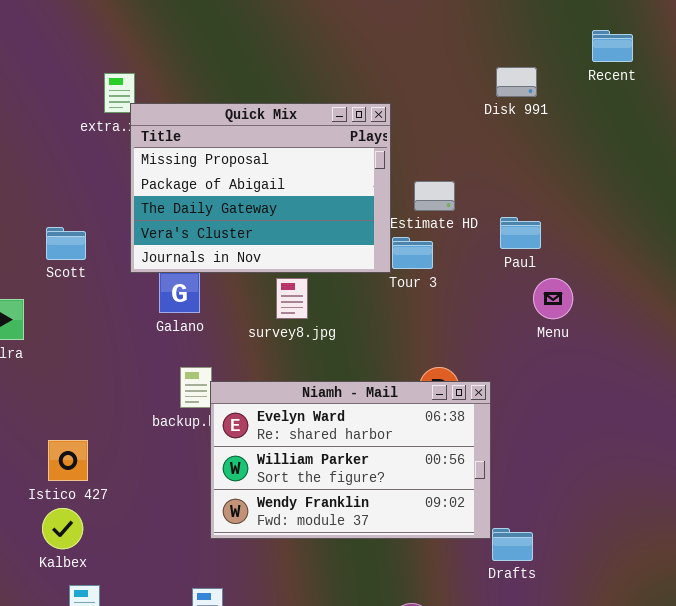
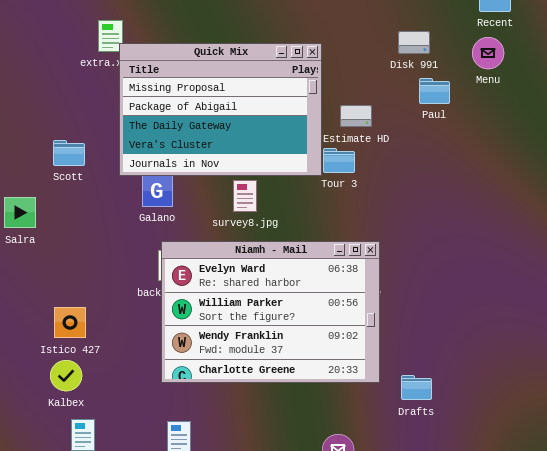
Disk 991: [496,67,537,97] -> [398,31,430,54], moved
Paul: [500,217,541,249] -> [419,78,450,104], moved
Menu: [533,278,573,319] -> [472,37,504,69], moved
Niamh - Mail: [210,381,491,539] -> [161,241,380,383], moved, resized

